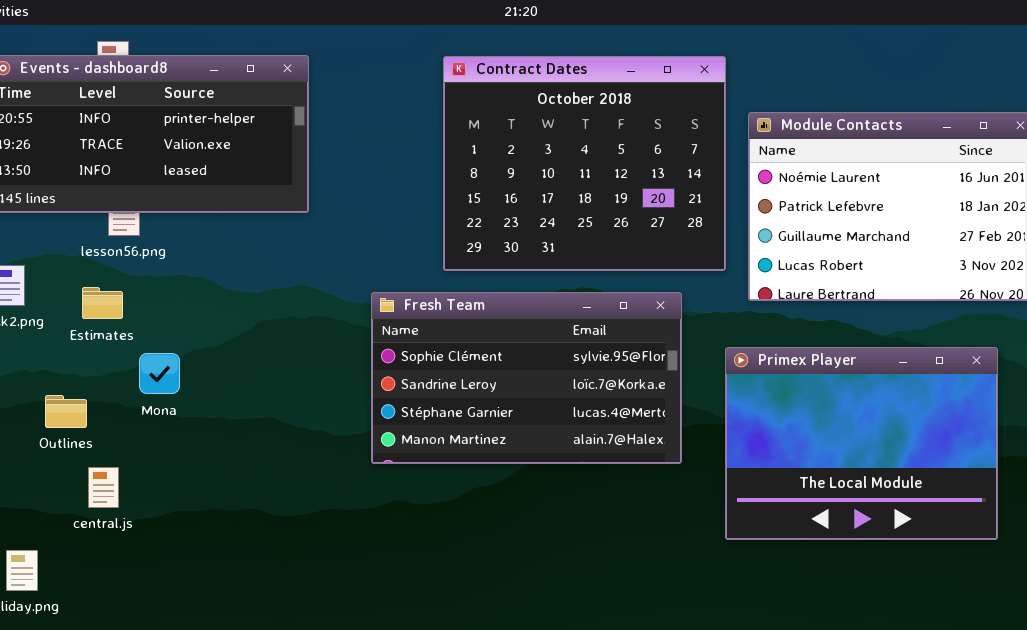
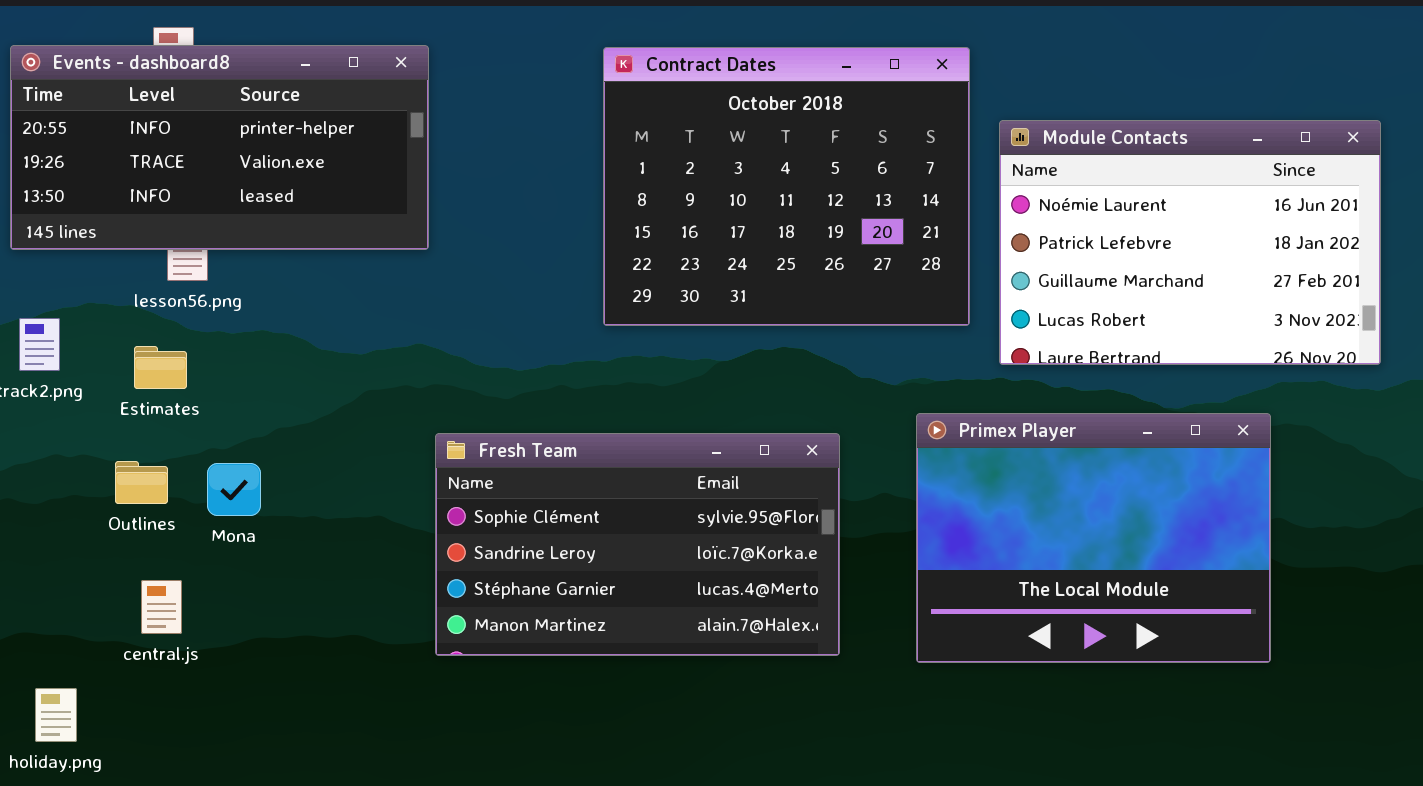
Fresh Team: [371,292,682,464] -> [435,433,840,656], moved
Primex Player: [725,347,998,540] -> [916,413,1271,663], moved
Mona: [139,353,180,394] -> [207,463,261,516], moved
Outlines: [45,395,87,428] -> [115,461,168,504], moved

